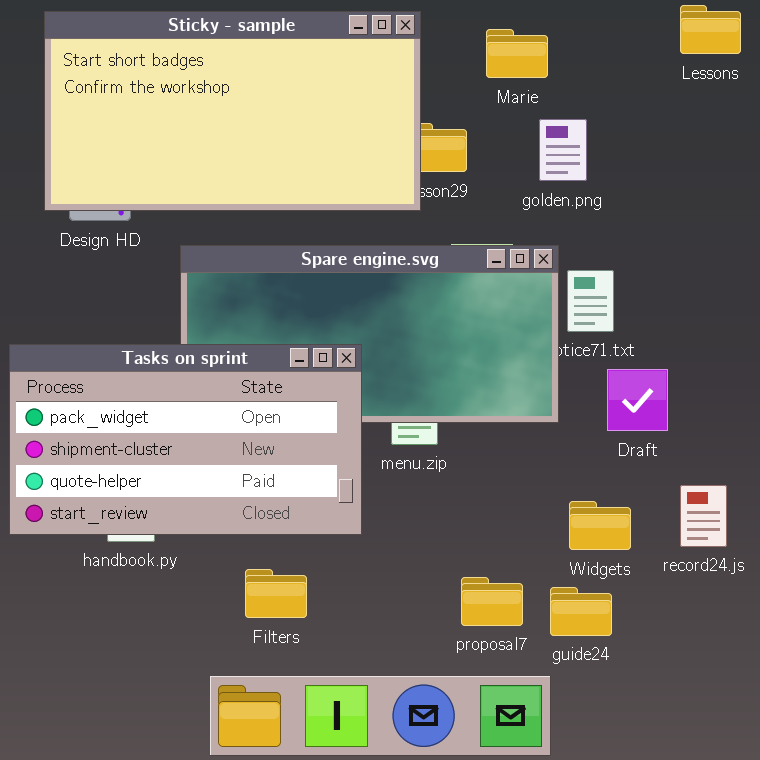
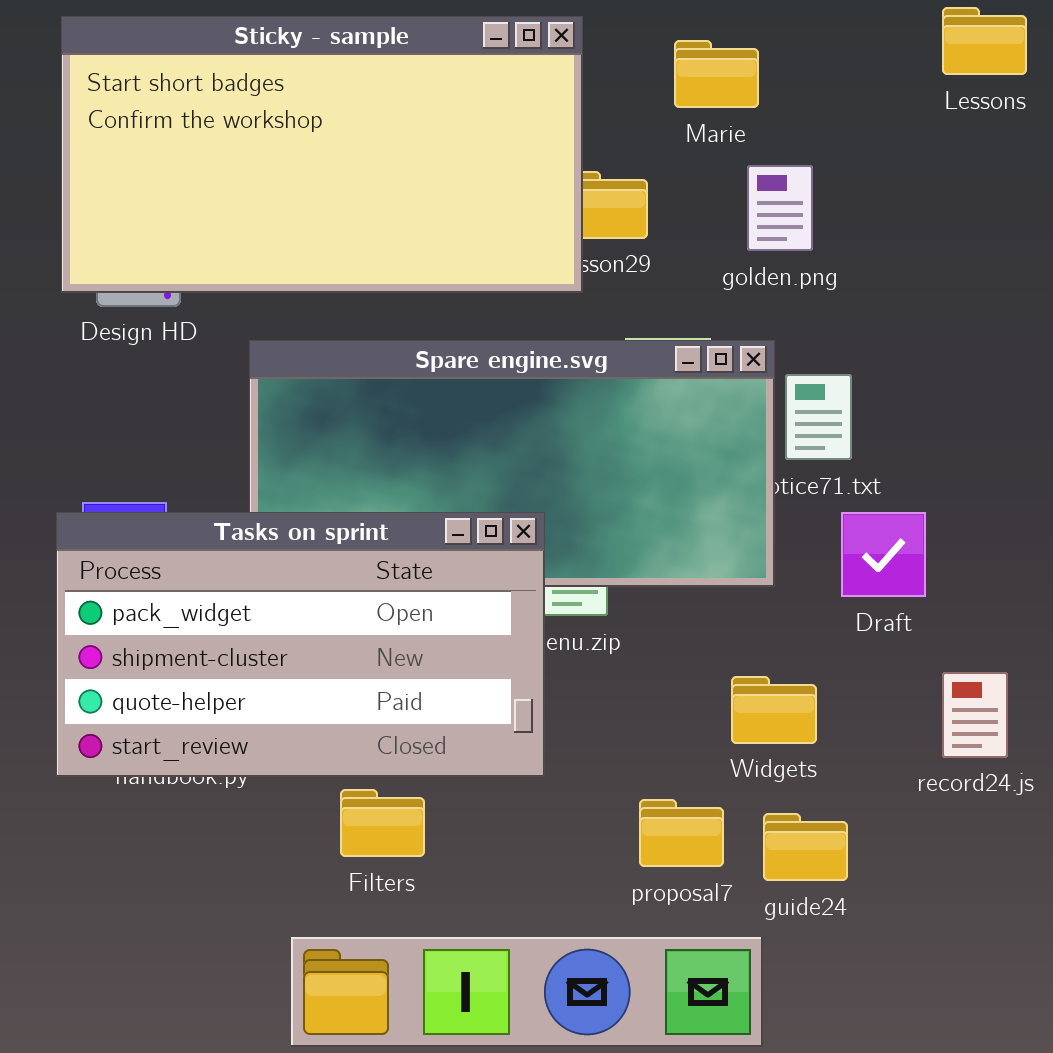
Tasks on sprint: [9,344,362,535] -> [56,512,545,777], moved
Widgets: [569,501,631,550] -> [731,676,817,744], moved

